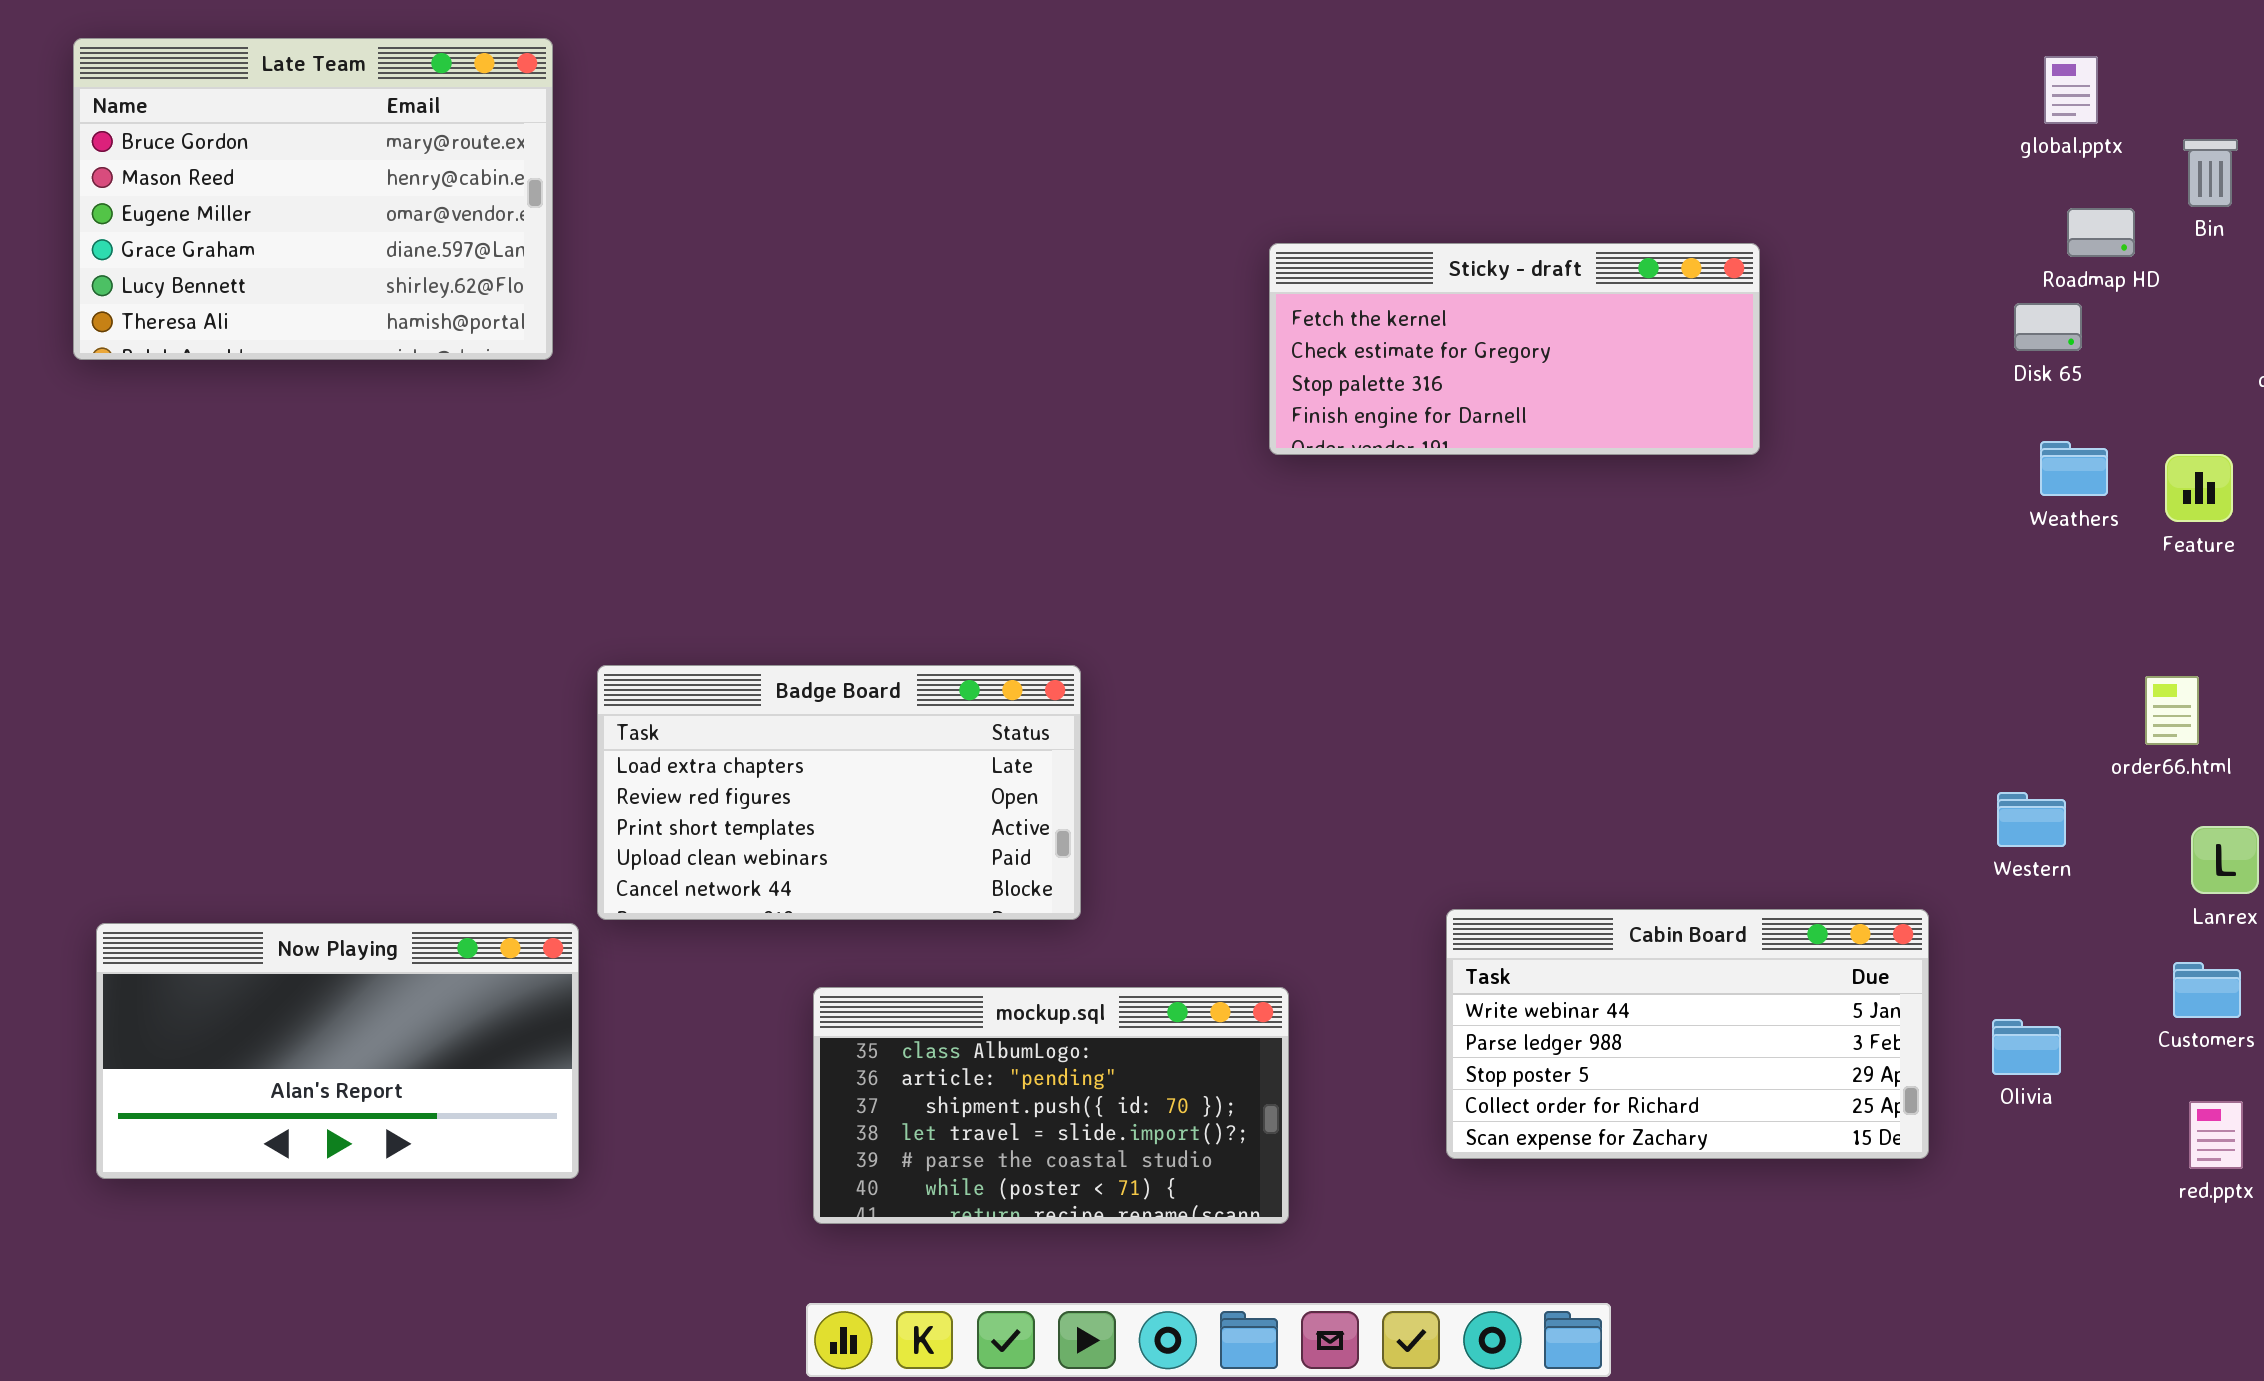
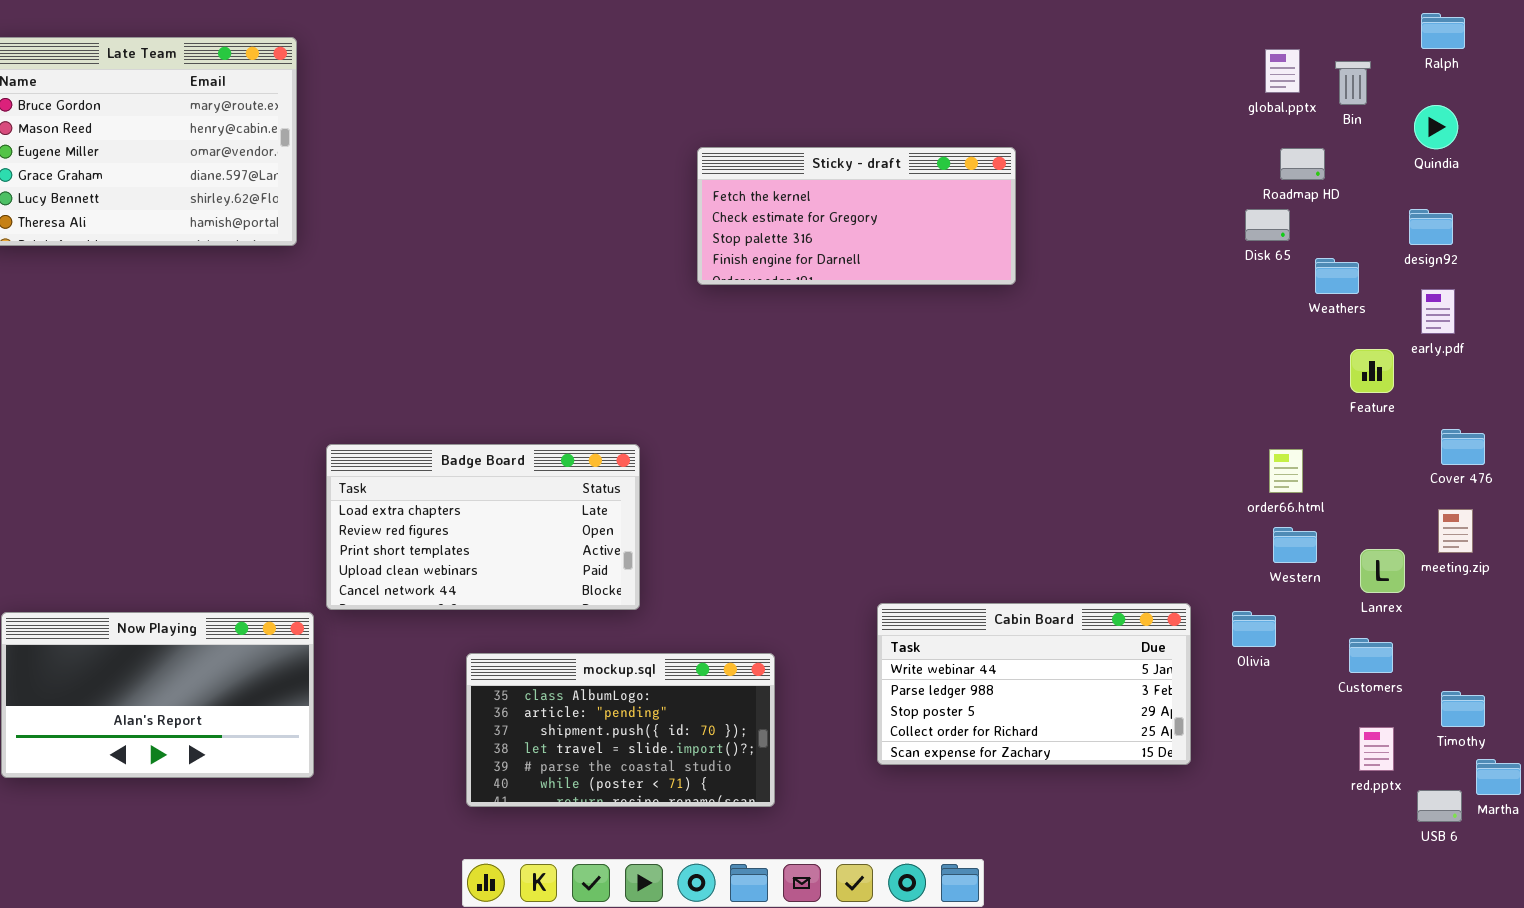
Bin: [2183,139,2238,207] -> [1335,61,1371,105], moved
Sticky - draft: [1269,243,1760,455] -> [697,147,1016,285], moved
Weathers: [2040,441,2108,496] -> [1315,258,1359,294], moved
Feature: [2165,454,2233,522] -> [1350,349,1394,393], moved
order66.html: [2145,676,2199,745] -> [1269,449,1303,493], moved
Western: [1997,792,2066,847] -> [1273,527,1317,563], moved
Olivia: [1992,1019,2061,1075] -> [1232,611,1276,647], moved

